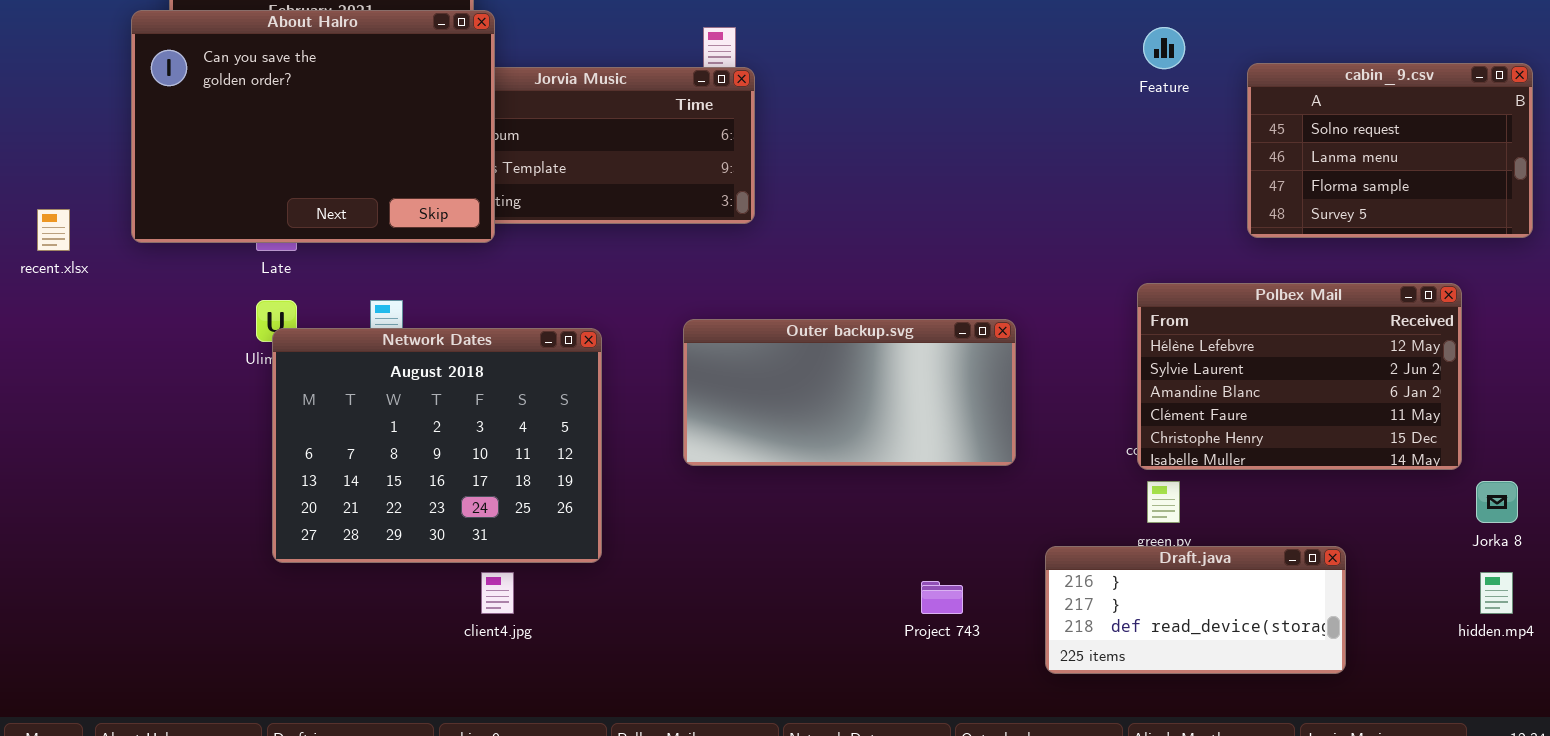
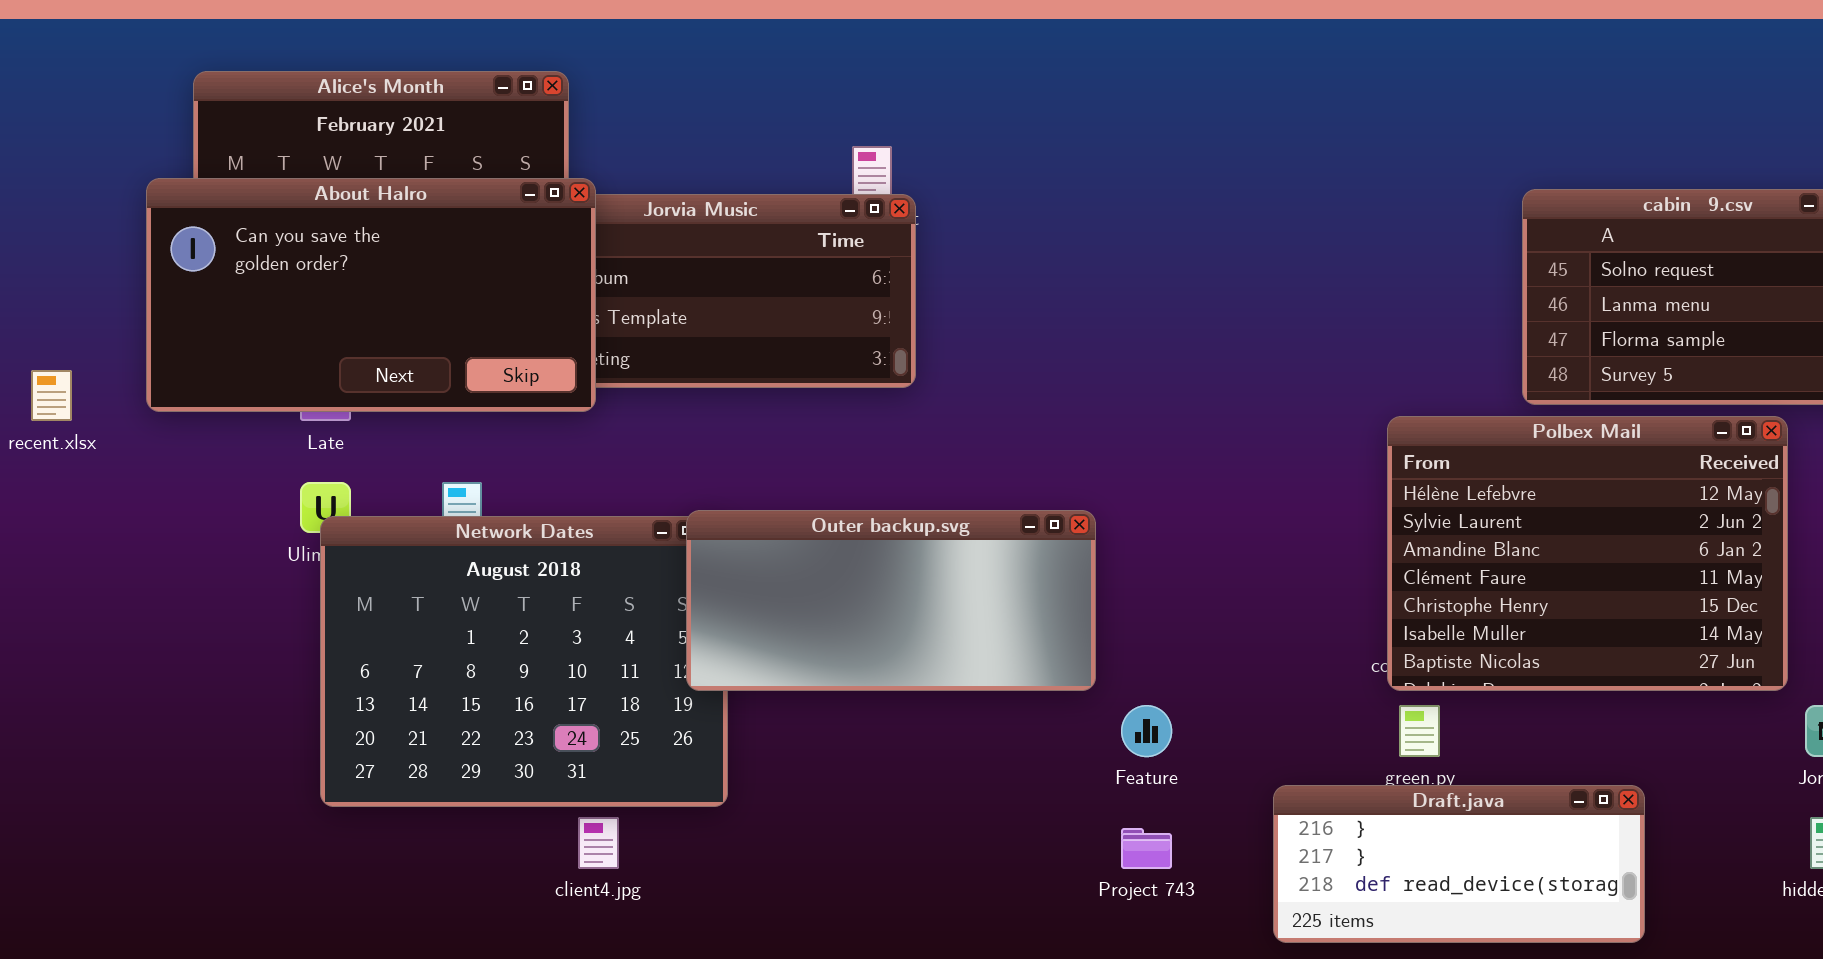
About Halro: [131,10,495,243] -> [146,178,596,412], resized
Feature: [1143,27,1185,69] -> [1121,705,1172,757], moved
Polbex Mail: [1137,283,1462,470] -> [1387,416,1788,691], resized
Outer backup.svg: [683,319,1016,466] -> [686,510,1096,691], moved

